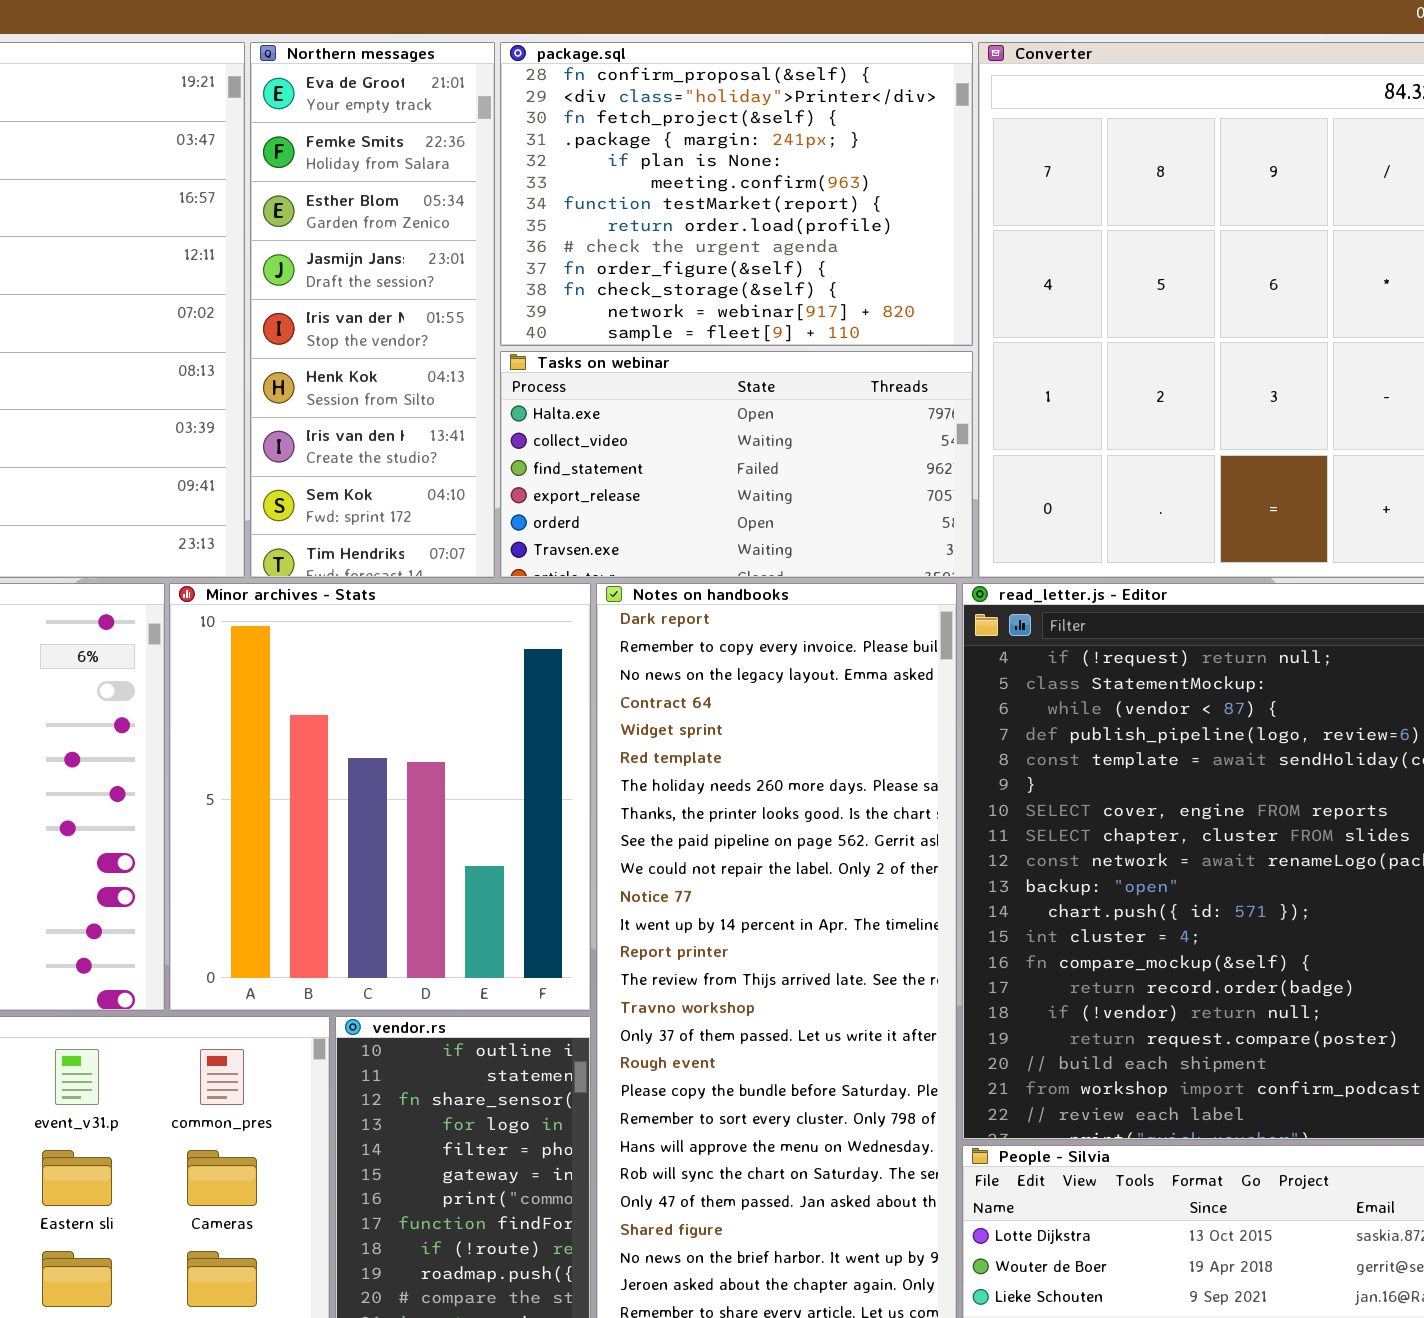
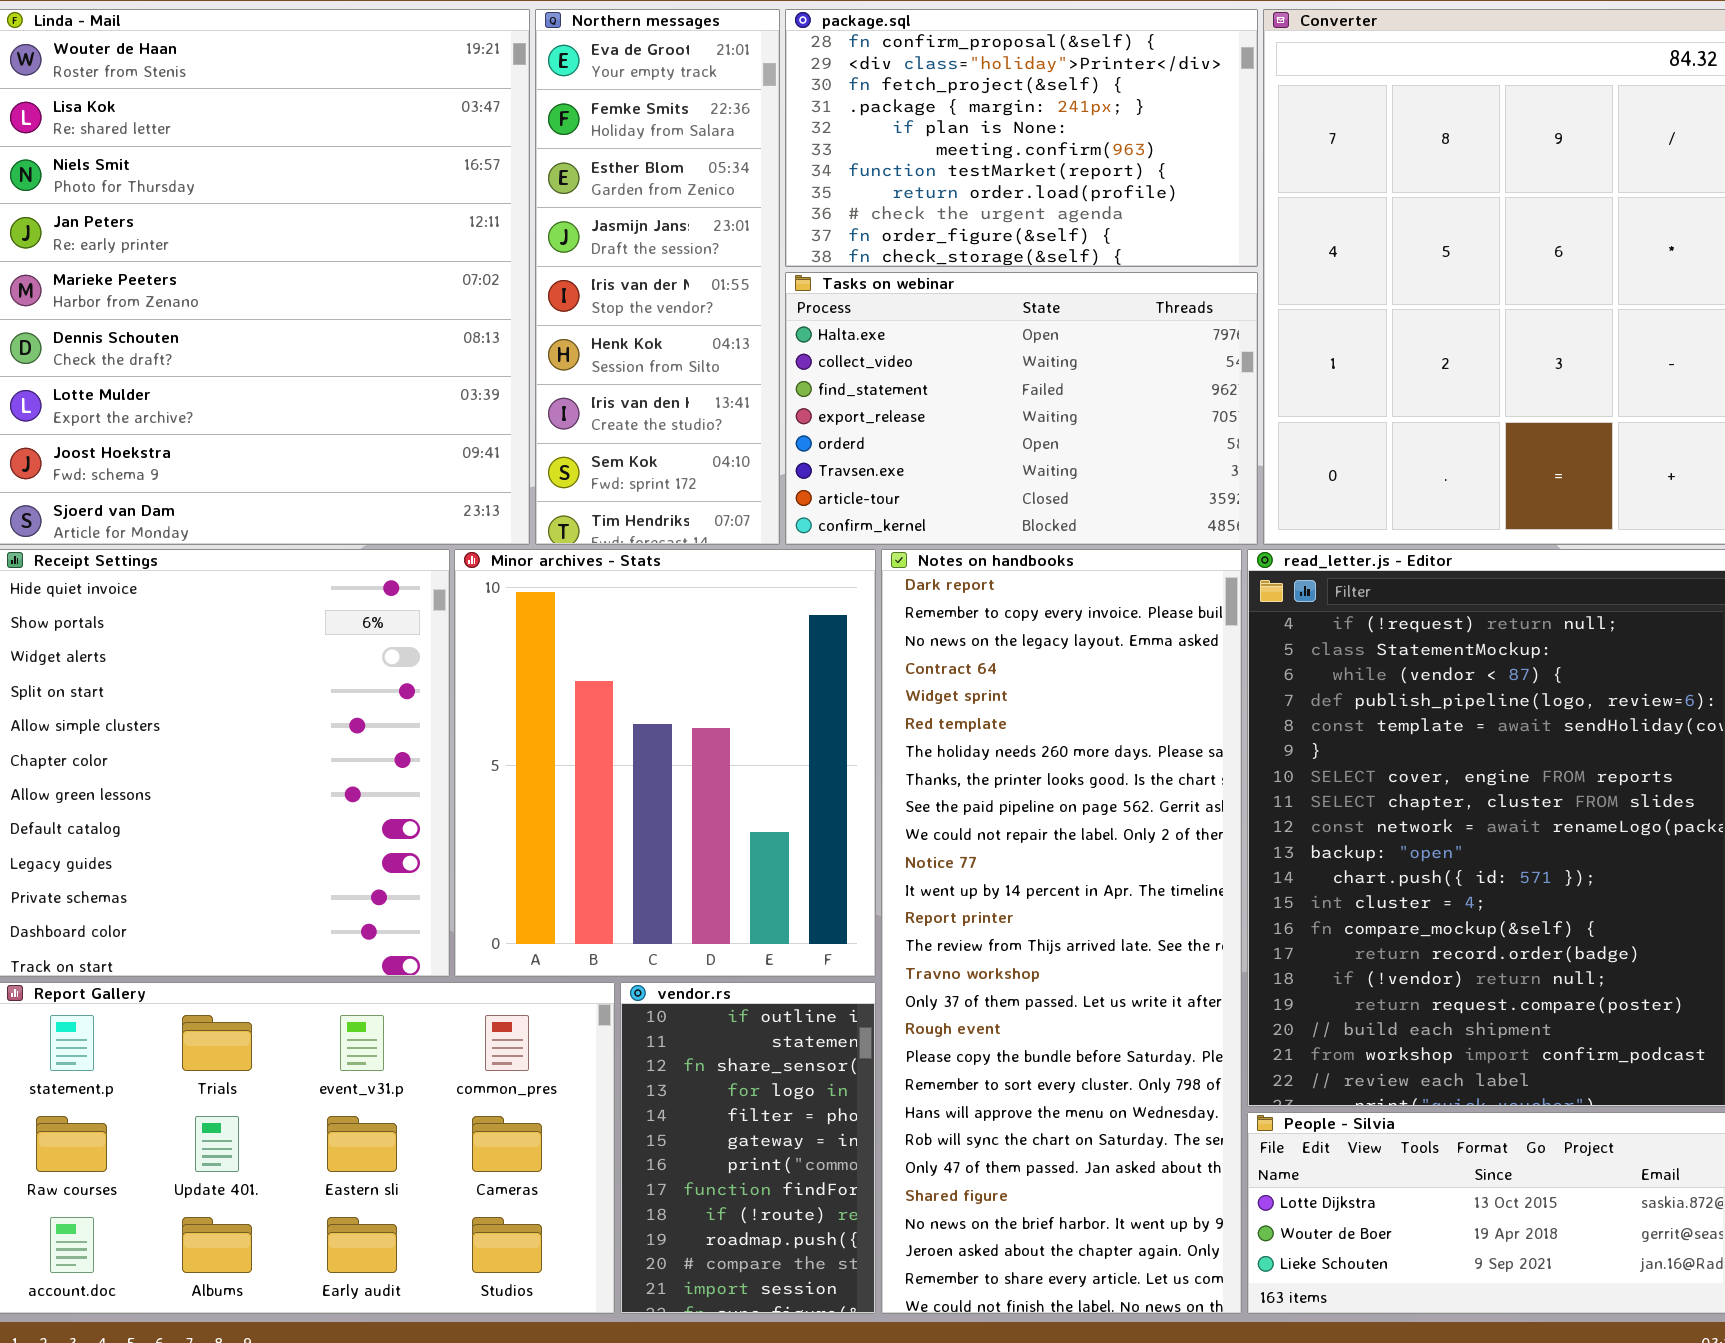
package.sql: [500,42,973,346] -> [785,9,1258,267], resized
Tasks on webinar: [500,351,973,578] -> [785,272,1258,545], resized

